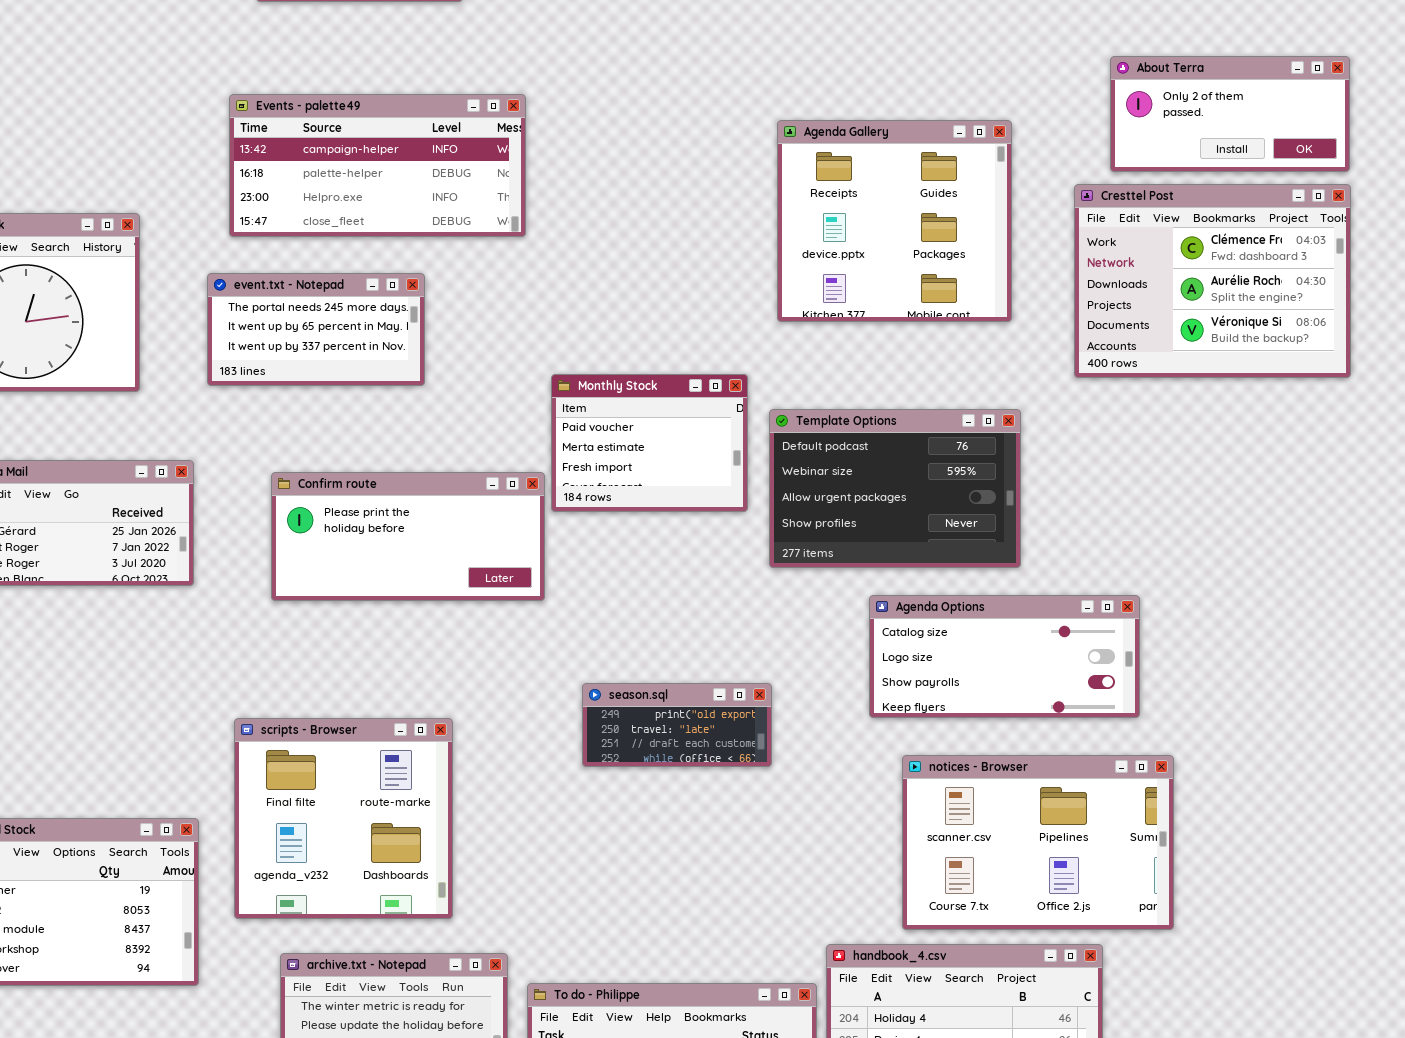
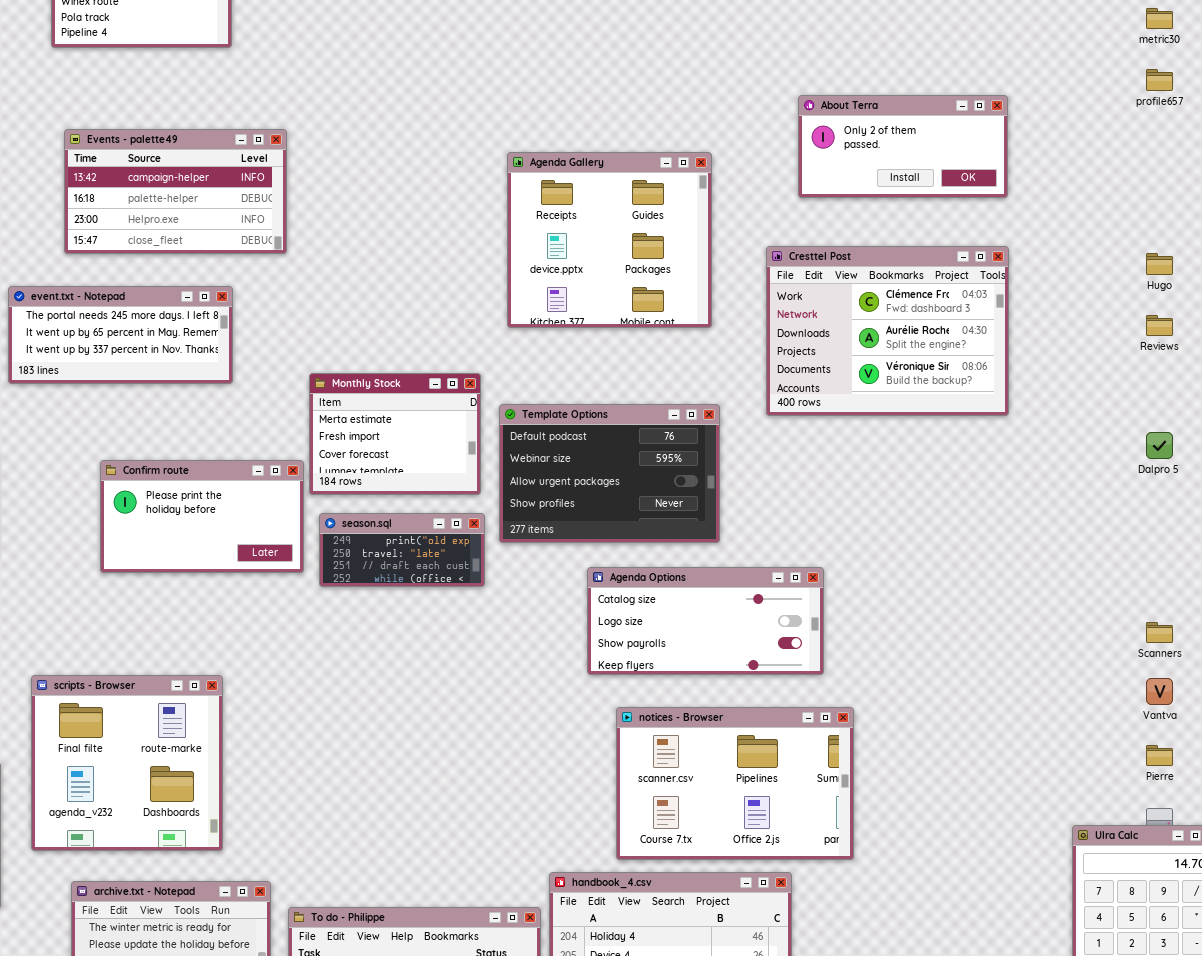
Events - palette49: [229,94,526,237] -> [64,129,287,254], resized
Cresttel Post: [1074,184,1351,378] -> [766,246,1009,416], moved
event.txt - Notepad: [207,273,425,386] -> [8,286,233,384], resized
Monthly Stock: [551,374,748,512] -> [309,373,481,495], scrolled down 1 row
Confirm route: [271,472,545,601] -> [100,460,304,573], resized
season.sql: [582,683,772,767] -> [319,513,485,587], moved

